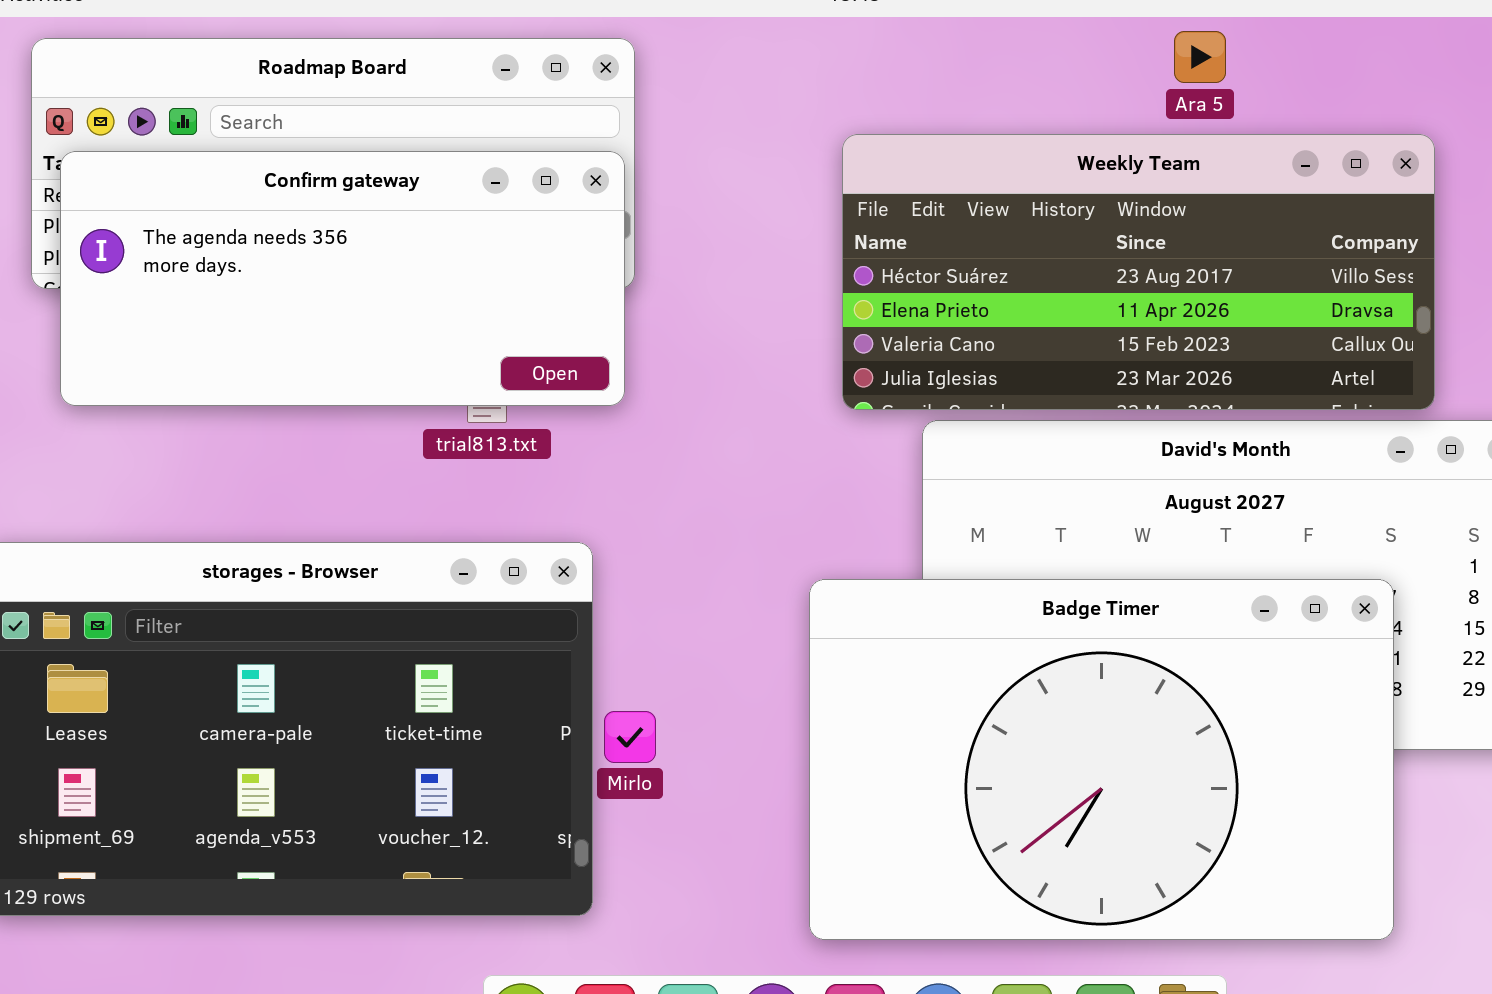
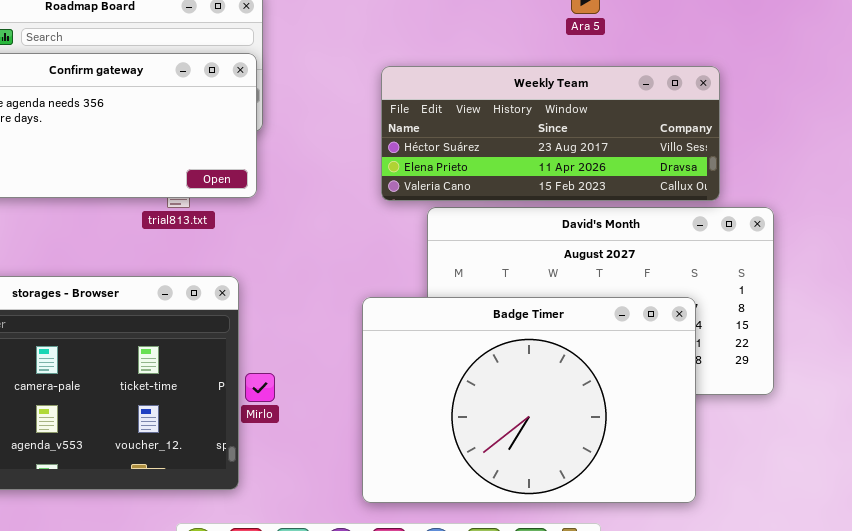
Weekly Team: [842,134,1435,410] -> [381,66,720,201], resized

